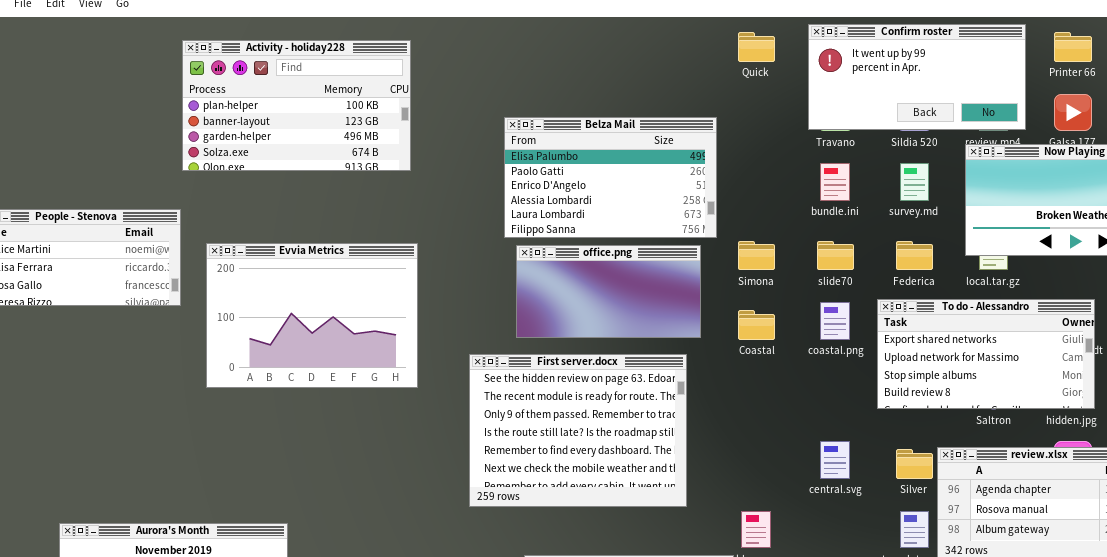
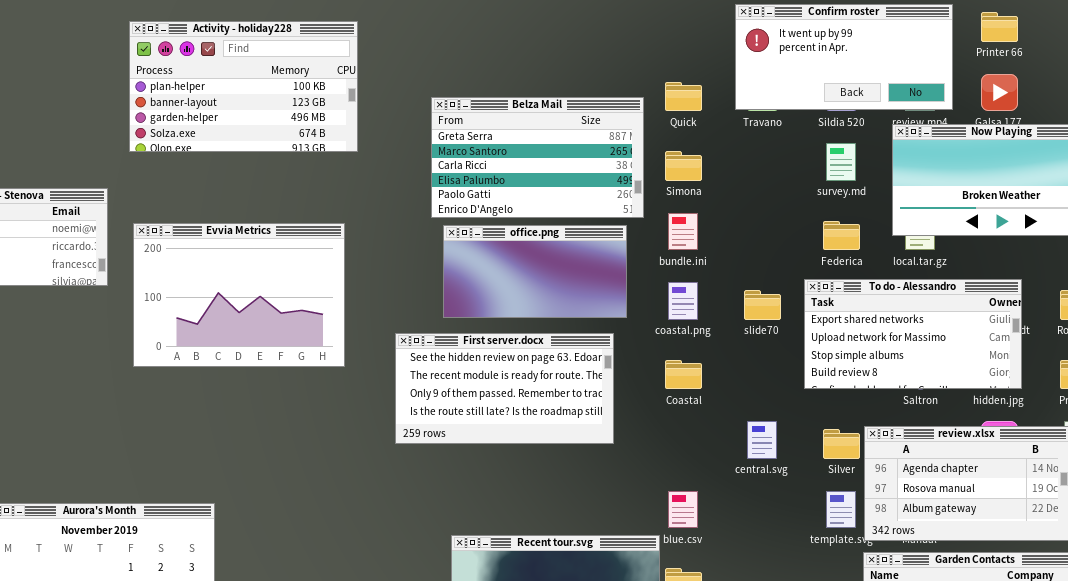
Quick: [738,32,775,62] -> [665,82,702,111], moved
Activity - holiday228: [182,40,411,171] -> [129,21,358,152], moved
Belza Mail: [504,117,717,238] -> [431,97,644,218], scrolled up 3 rows
bundle.ini: [820,163,850,201] -> [668,213,698,250], moved
Simona: [738,241,775,270] -> [665,151,702,181], moved
slide70: [817,241,854,270] -> [744,290,781,320], moved
coastal.png: [820,302,850,340] -> [668,282,698,320], moved
Coastal: [738,310,775,340] -> [665,360,702,389], moved
First server.docx: [469,354,687,507] -> [395,333,614,444], resized

